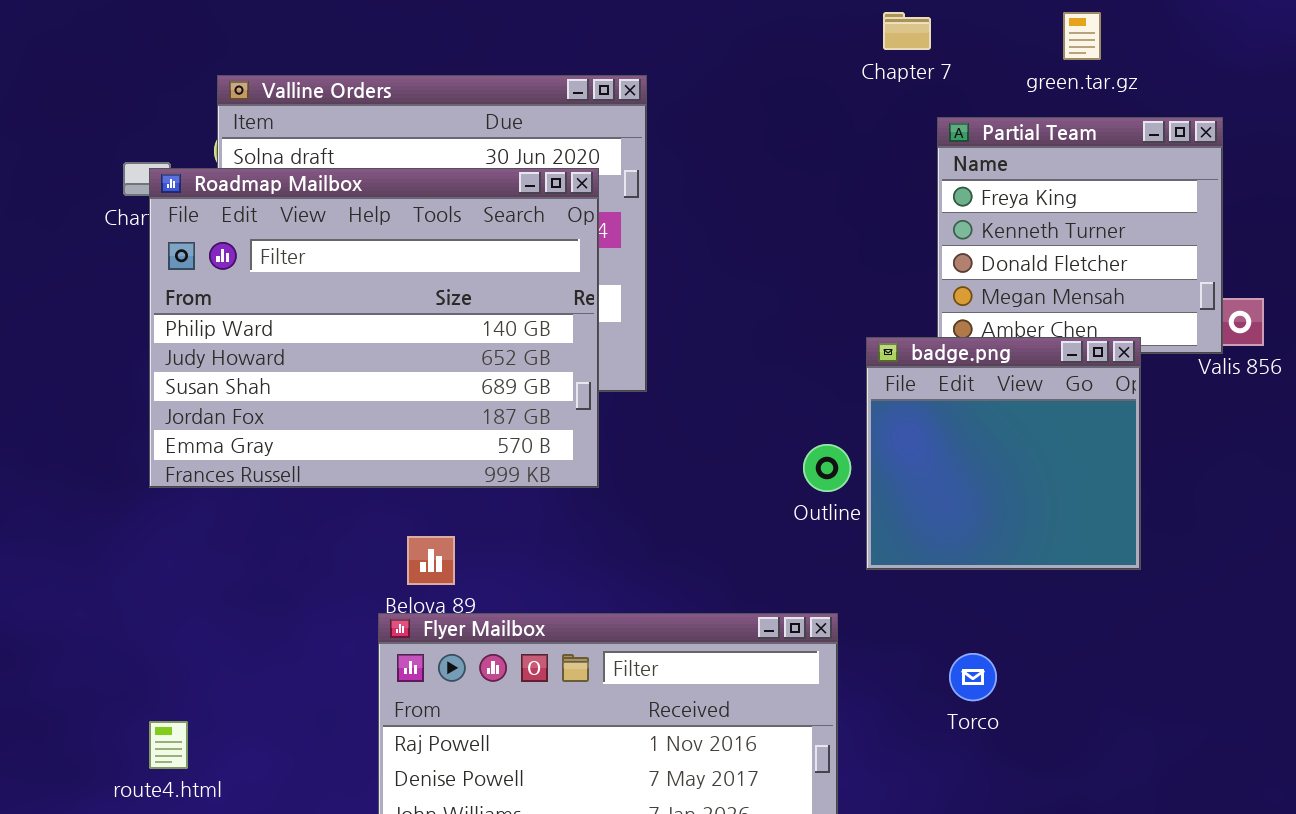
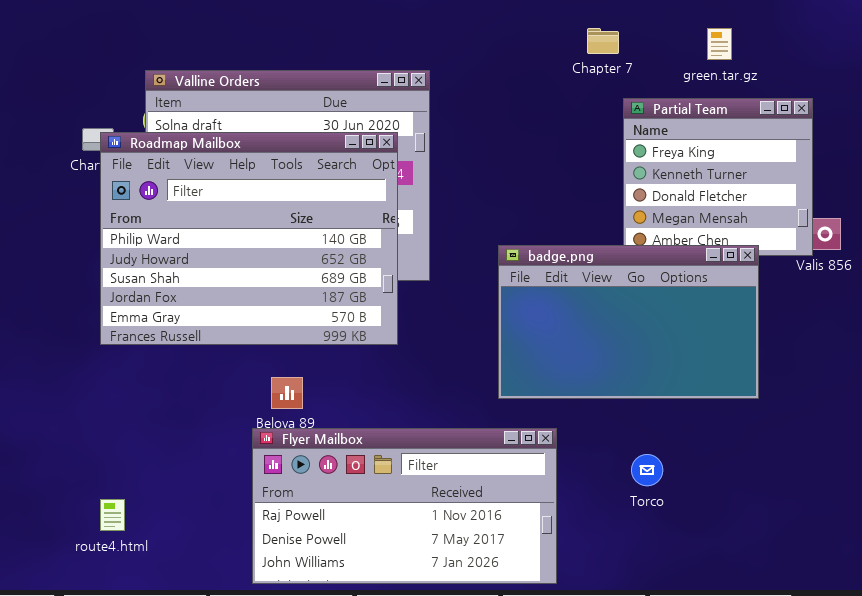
badge.png: [866,337,1141,570] -> [498,245,759,399], resized

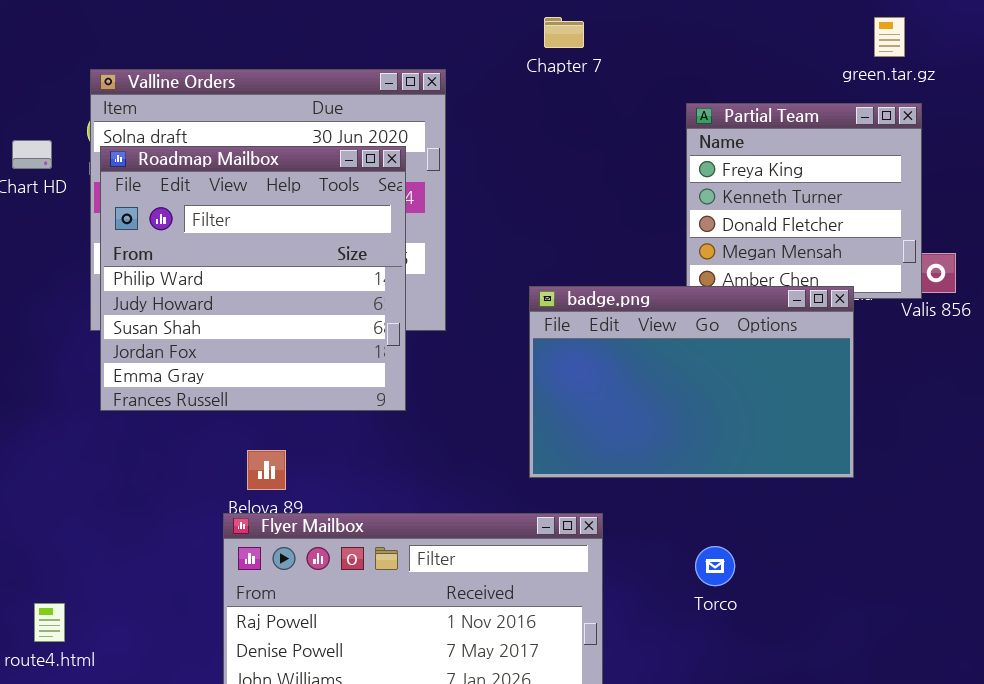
Chapter 7: [587,28,619,54] -> [544,17,584,48], moved
green.tar.gz: [707,28,732,60] -> [874,17,905,57], moved
Roadmap Mailbox: [100,132,398,345] -> [100,146,406,411], resized

